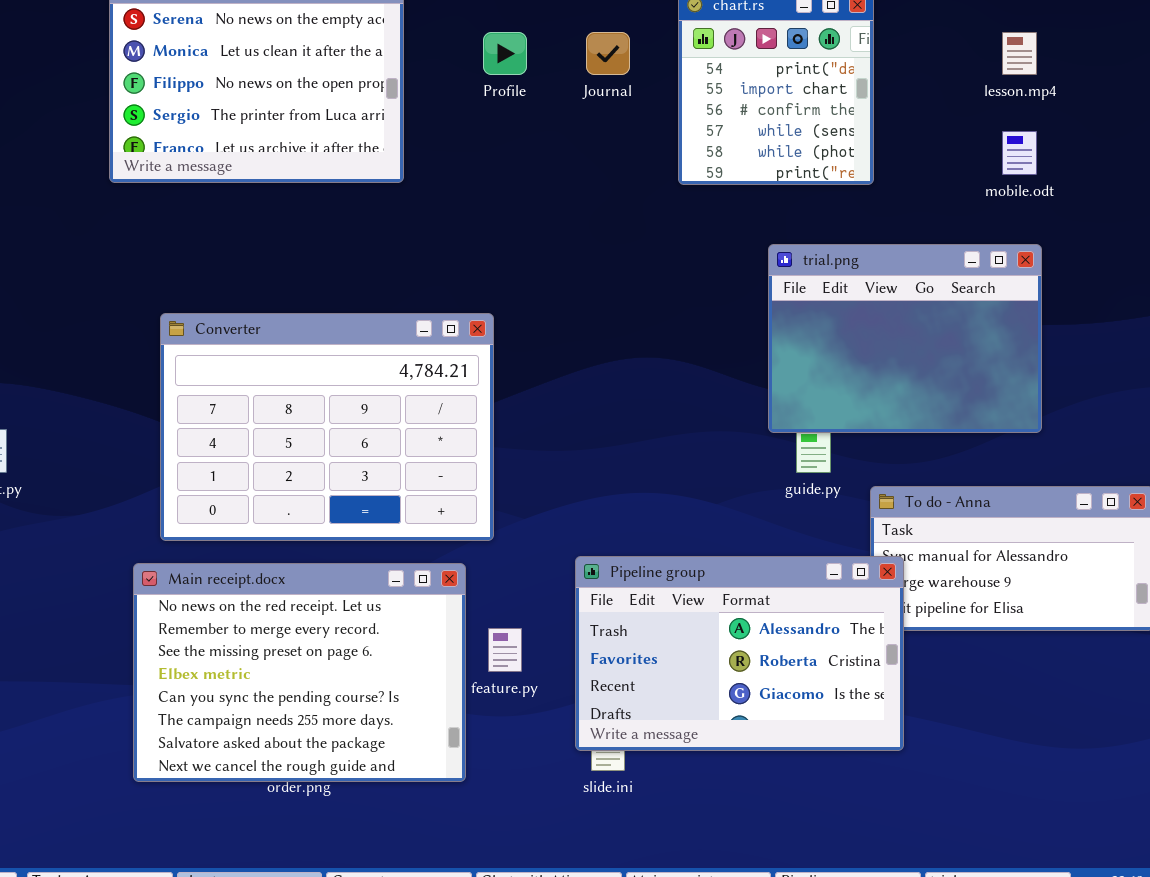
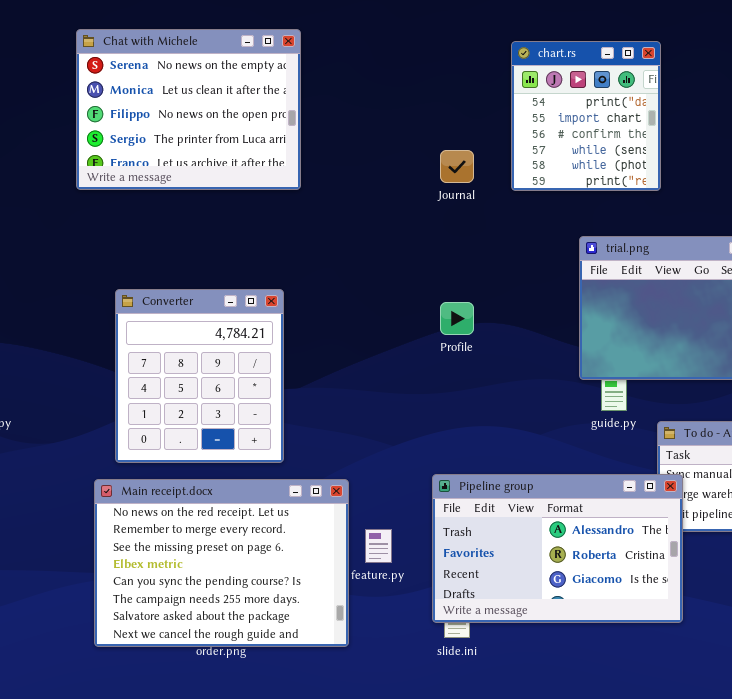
Profile: [483,32,527,75] -> [440,302,474,335], moved
Journal: [586,32,630,75] -> [440,150,474,183], moved
Converter: [160,313,494,541] -> [115,289,284,463], resized

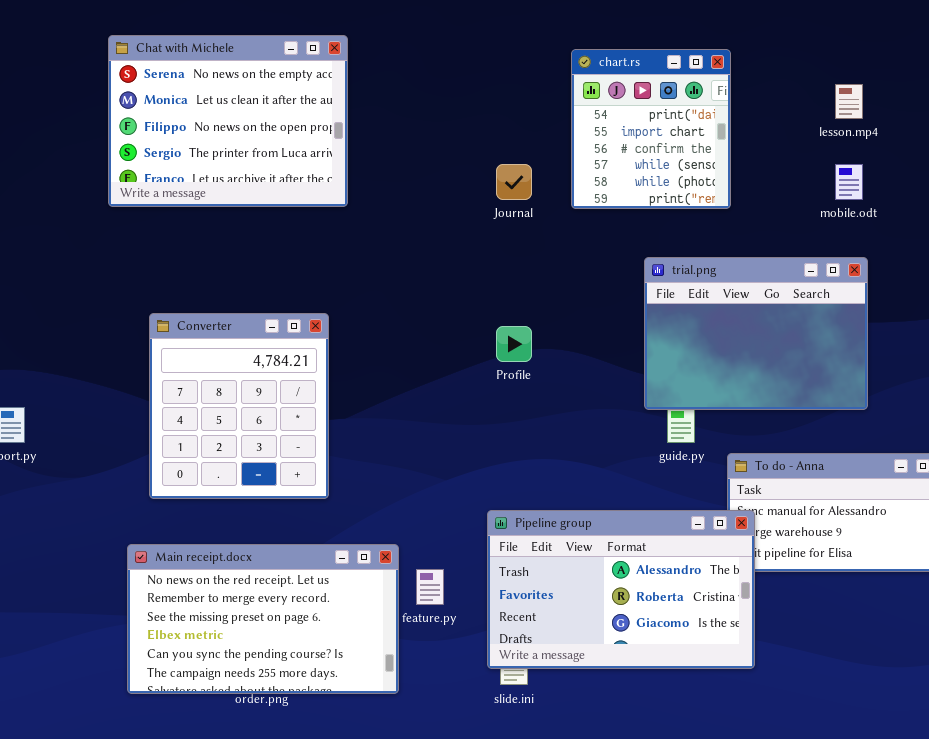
Main receipt.docx: [94,479,349,647] -> [127,544,399,694], resized

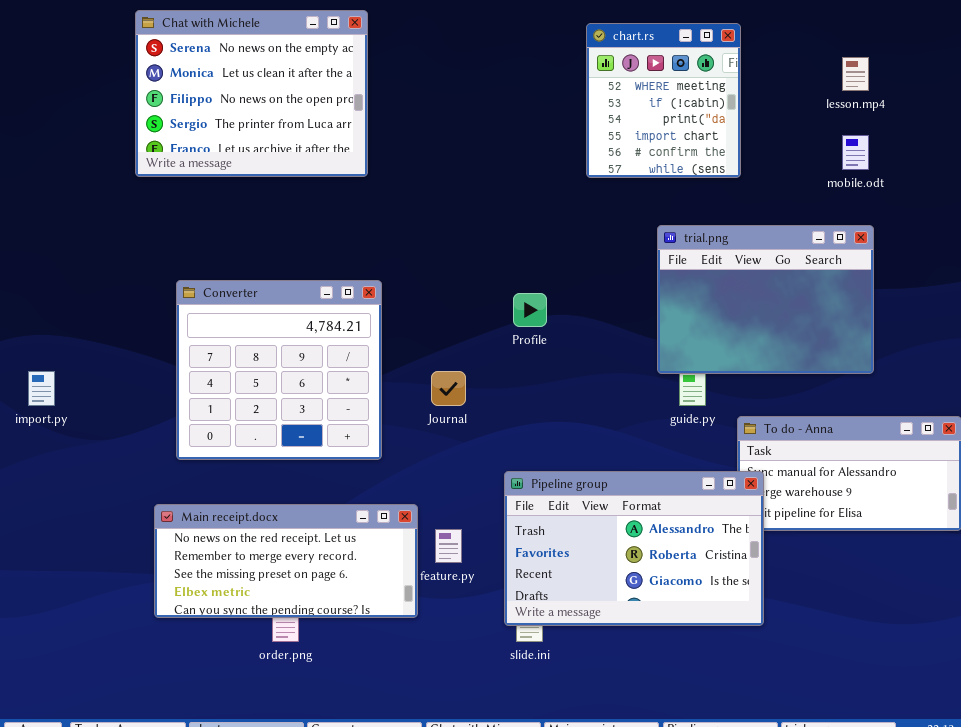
chart.rs: [571,49,731,209] -> [586,23,741,178], scrolled up 2 rows
Journal: [496,164,532,200] -> [431,371,466,406], moved
Converter: [149,313,329,499] -> [176,280,382,460], resized
Main receipt.docx: [127,544,399,694] -> [154,504,418,618], resized

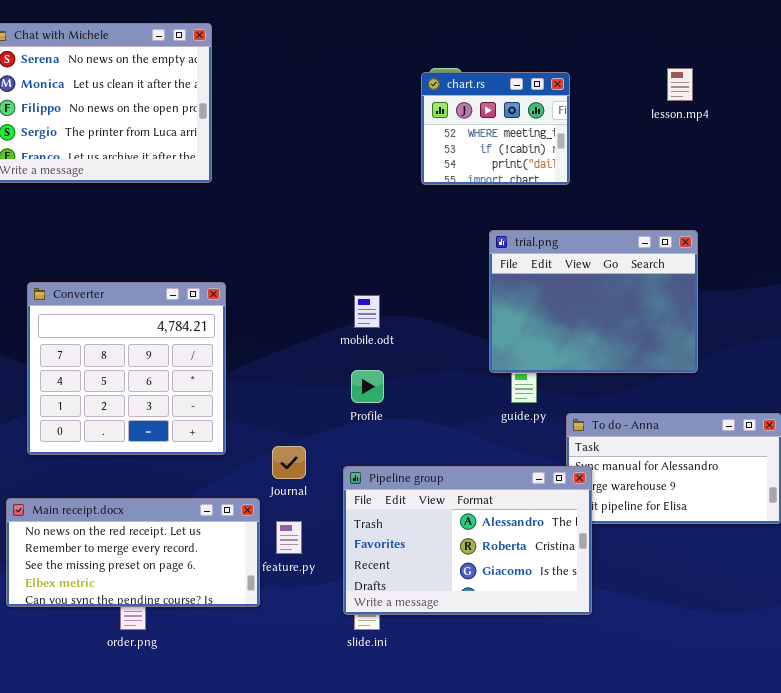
chart.rs: [586,23,741,178] -> [421,72,570,185], resized
mobile.odt: [842,135,869,170] -> [354,295,380,328], moved
Profile: [513,293,547,327] -> [351,370,384,403], moved
Journal: [431,371,466,406] -> [272,446,306,479], moved

